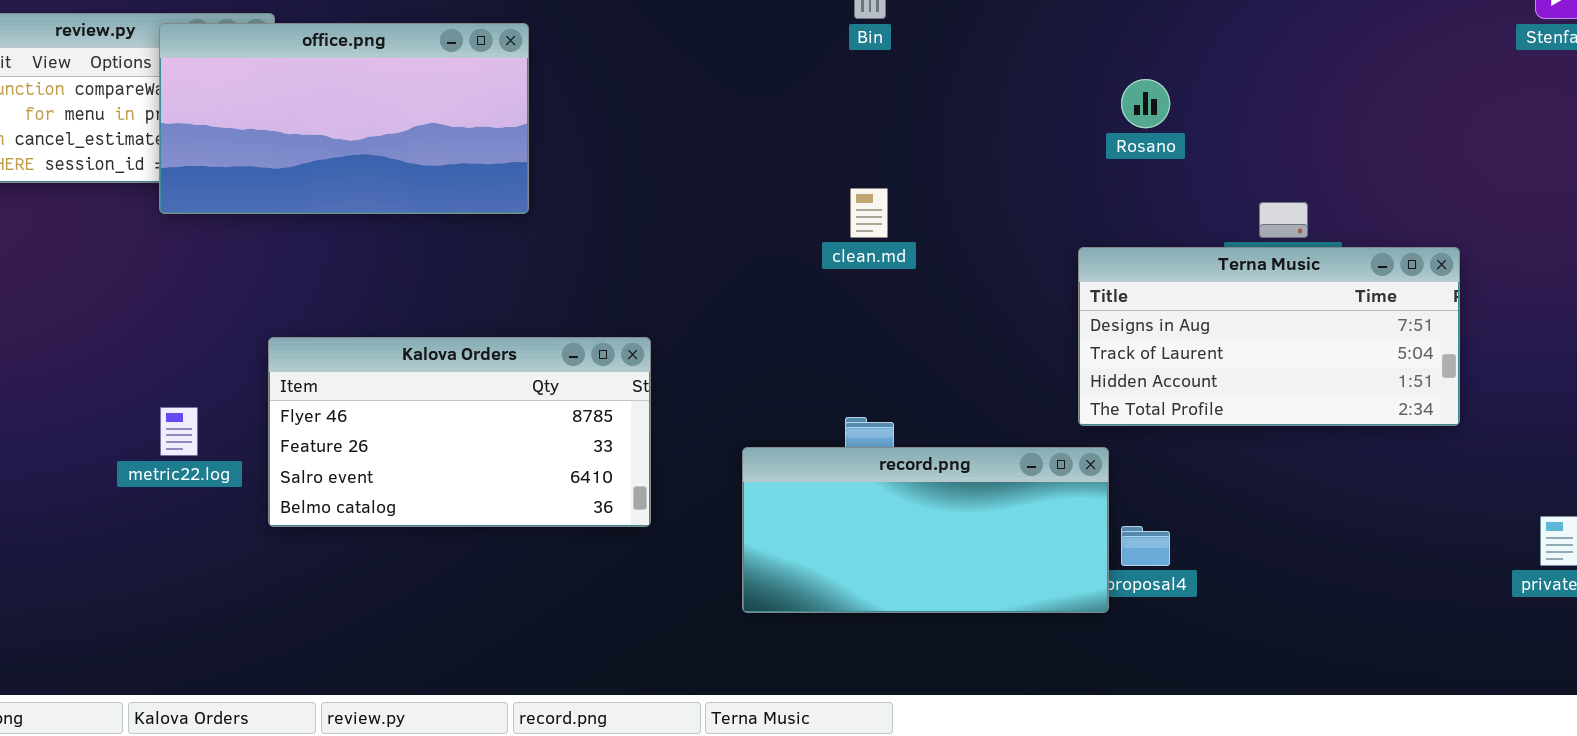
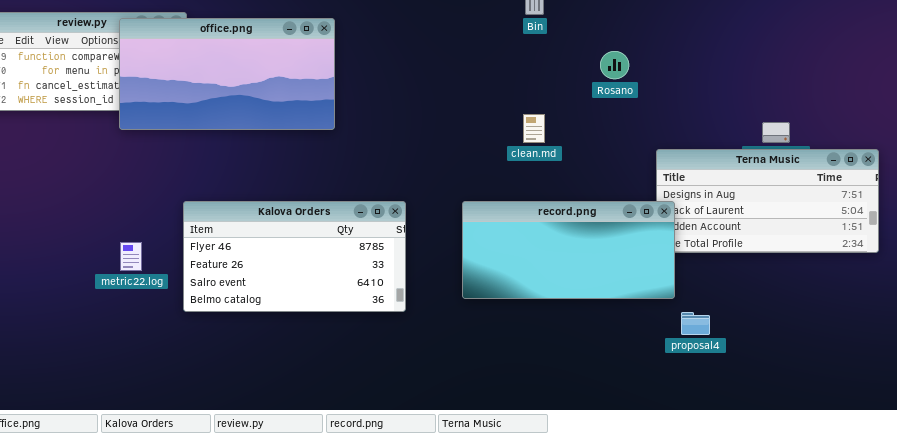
Rosano: [1121,79,1170,128] -> [600,51,629,79], moved
record.png: [742,447,1109,613] -> [462,201,675,299], moved

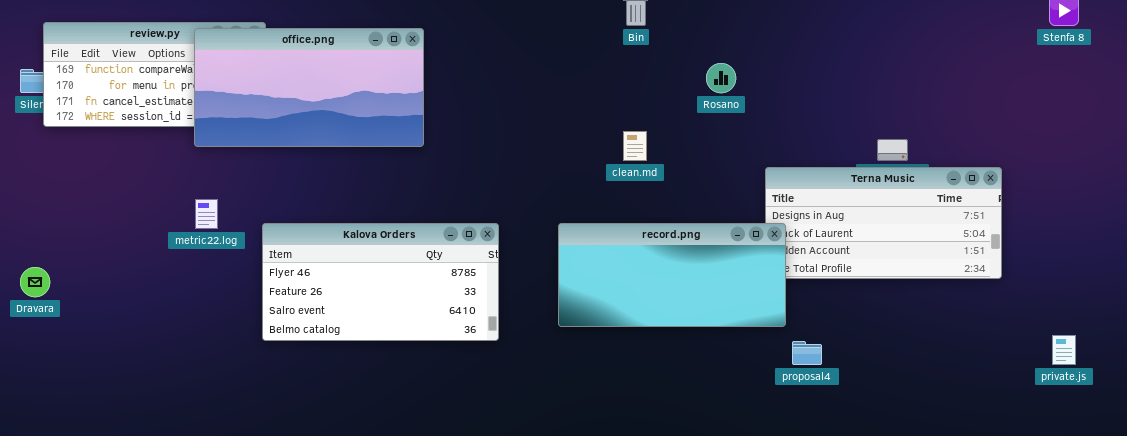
metric22.log: [120,242,142,271] -> [195,199,218,229], moved

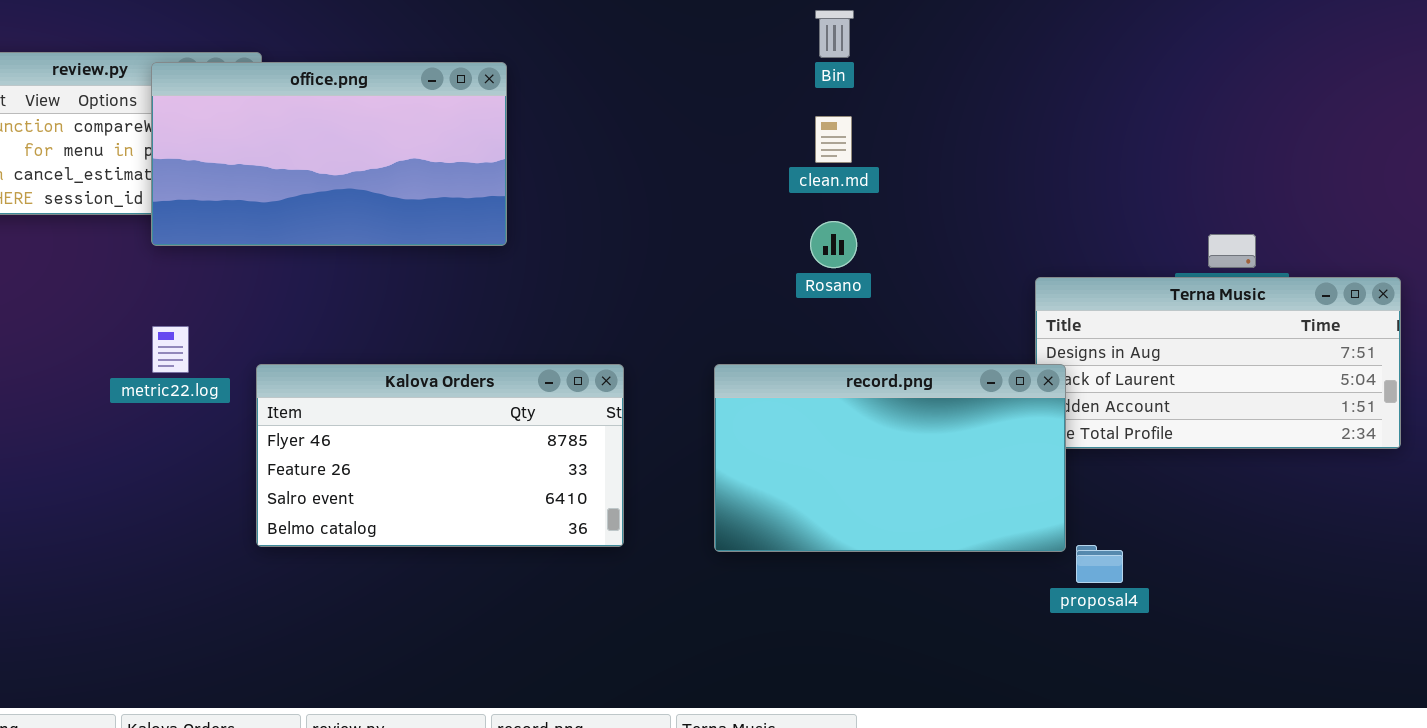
Rosano: [706,63,736,93] -> [810,221,857,268], moved
clean.md: [623,131,647,161] -> [815,116,852,163], moved
record.png: [558,223,786,327] -> [714,364,1066,552], resized

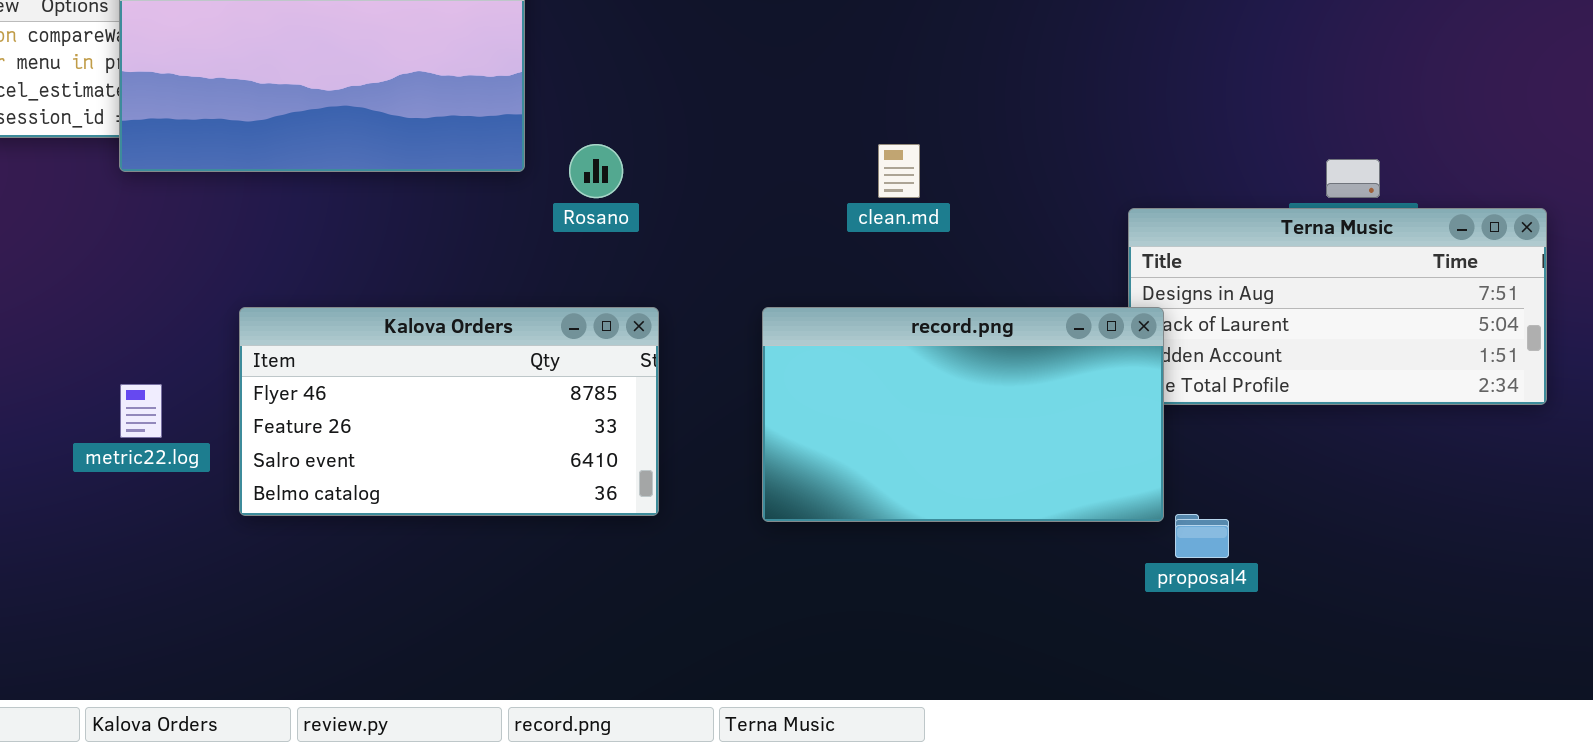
clean.md: [815,116,852,163] -> [878,144,920,198], moved
Rosano: [810,221,857,268] -> [569,144,623,198], moved
metric22.log: [152,326,189,373] -> [120,384,162,438], moved

